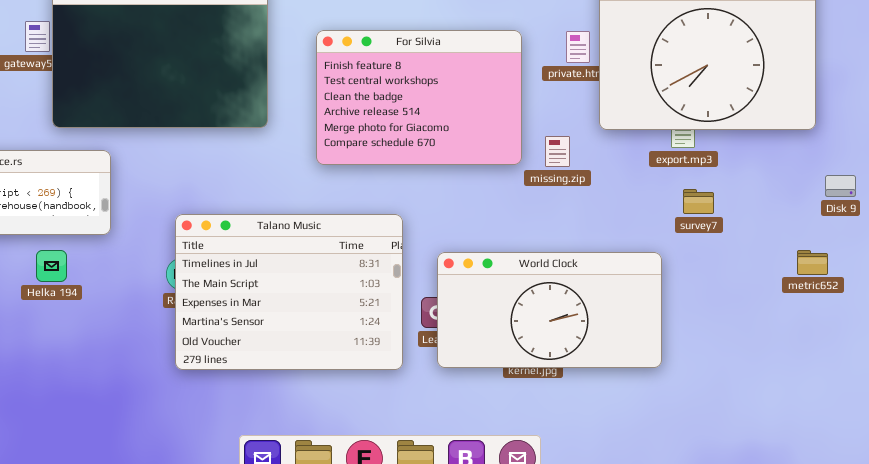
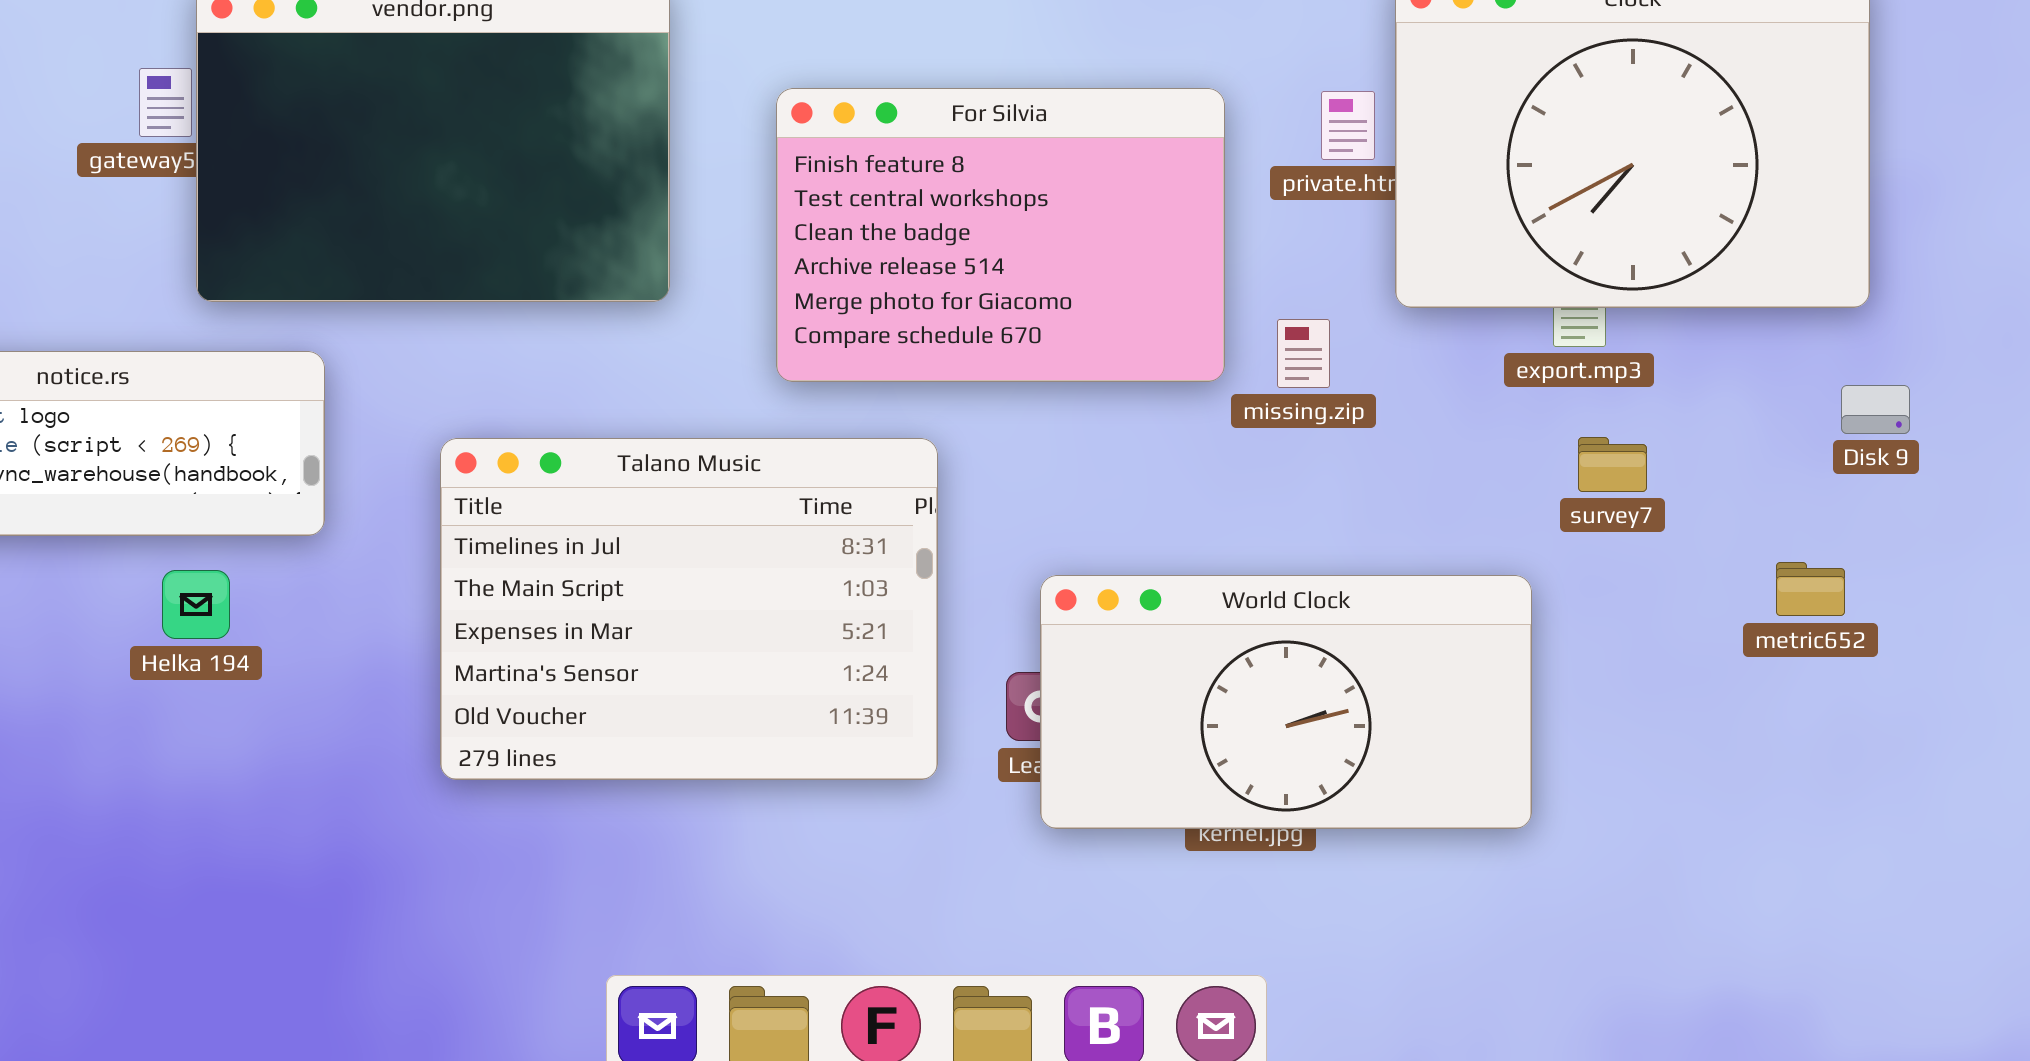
Disk 9: [825,175,856,197] -> [1841,385,1910,434], moved
Talano Music: [175,214,403,370] -> [440,438,938,780], moved
metric652: [797,250,828,275] -> [1776,562,1845,616], moved

